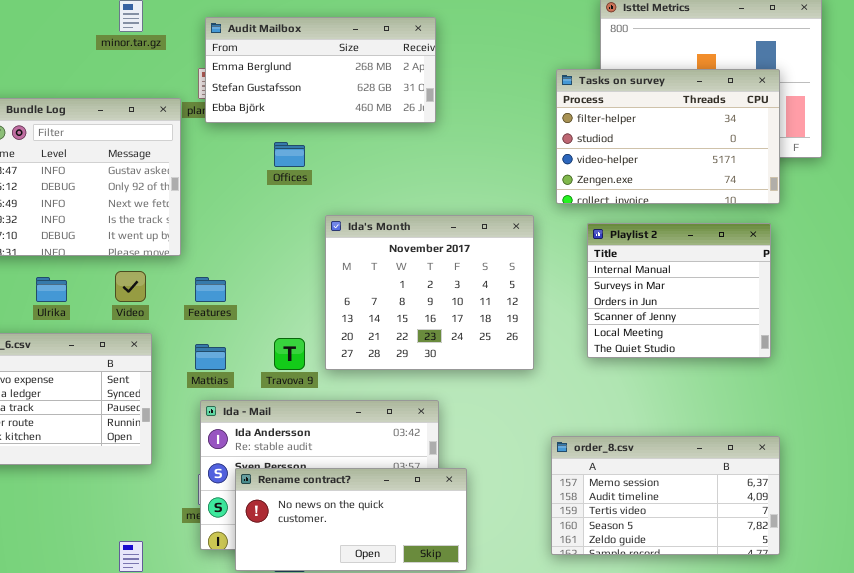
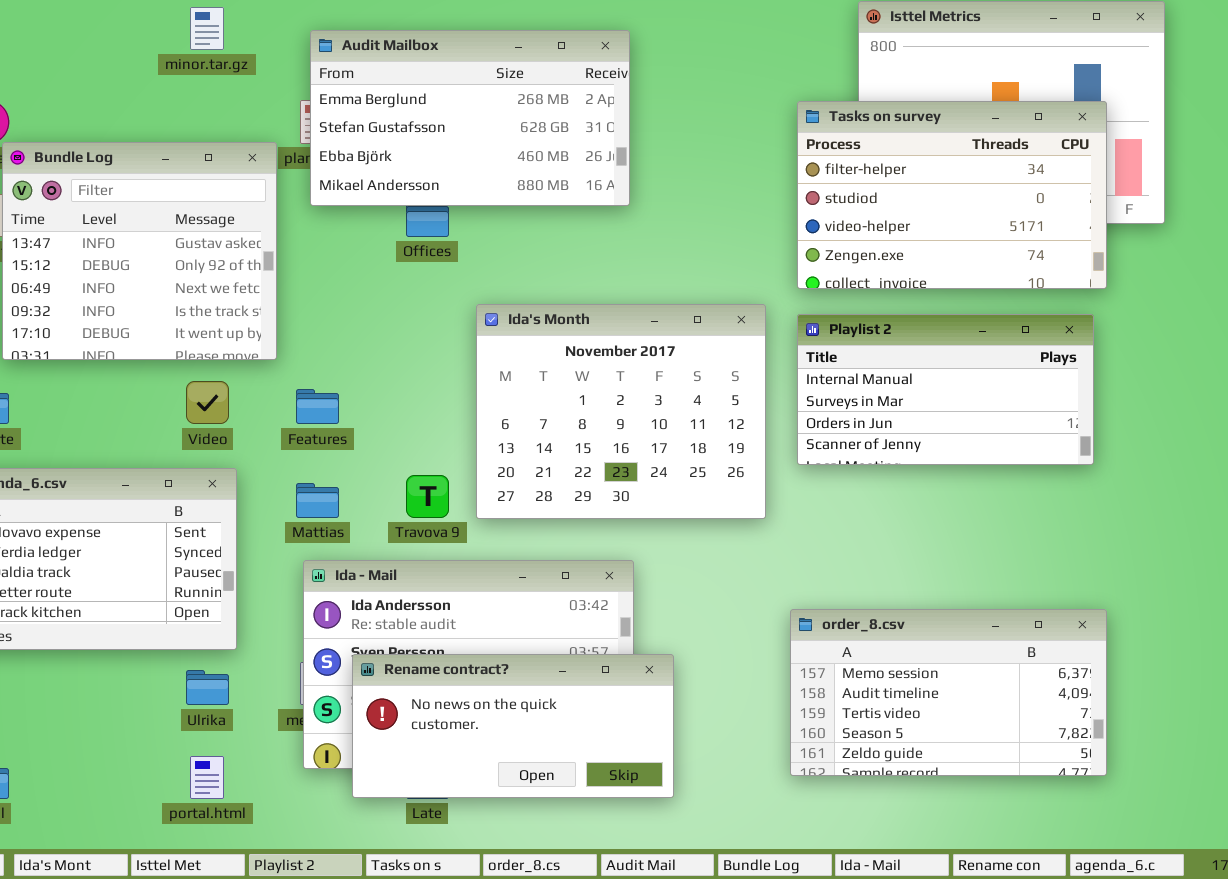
Audit Mailbox: [205,17,436,123] -> [310,30,630,206], resized
Playlist 2: [587,223,771,358] -> [797,314,1094,465], resized
Ulrika: [36,277,67,302] -> [186,670,229,705], moved

